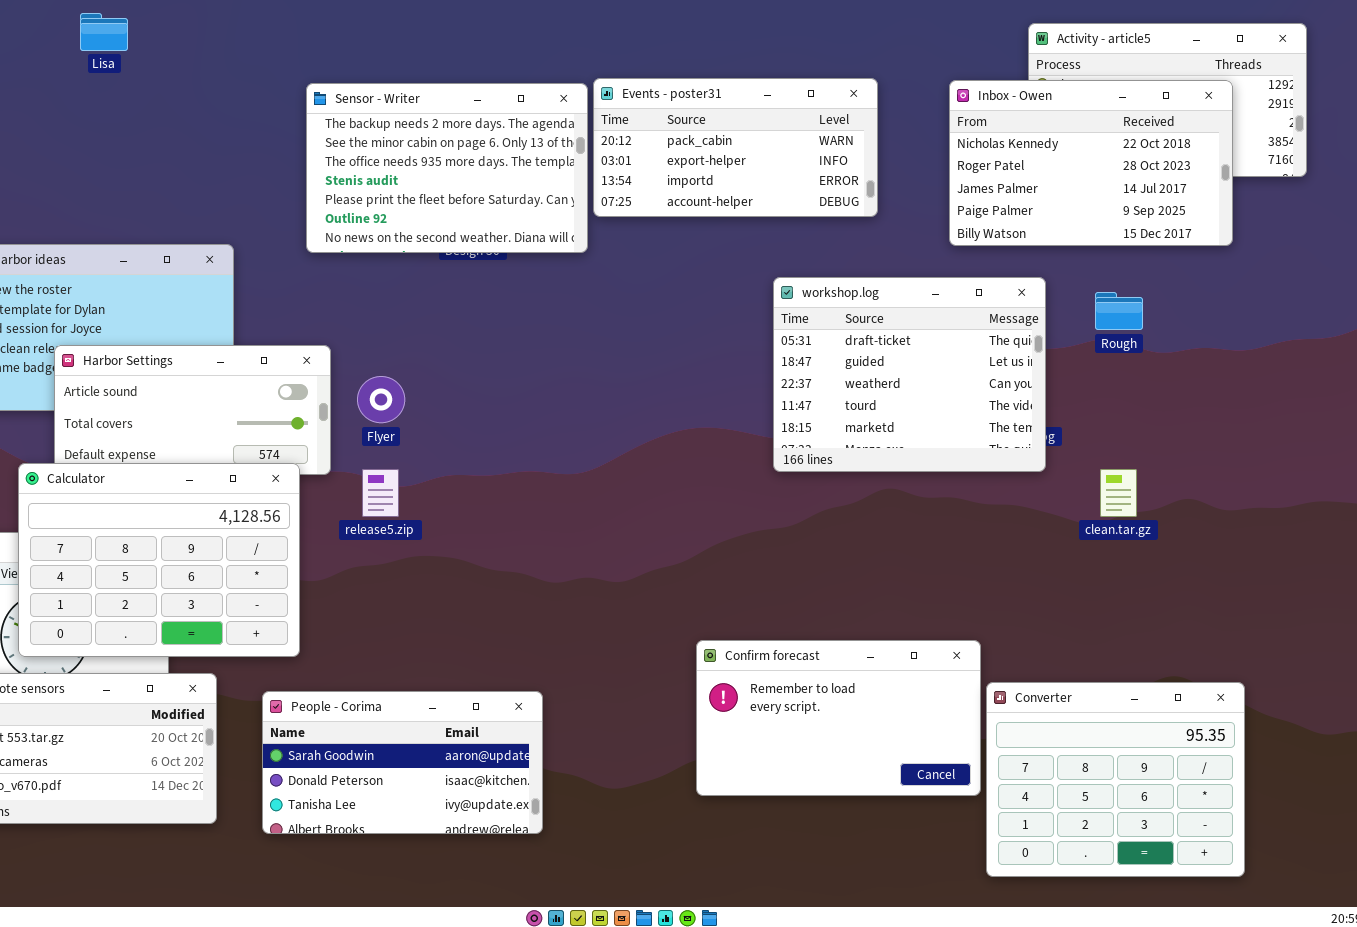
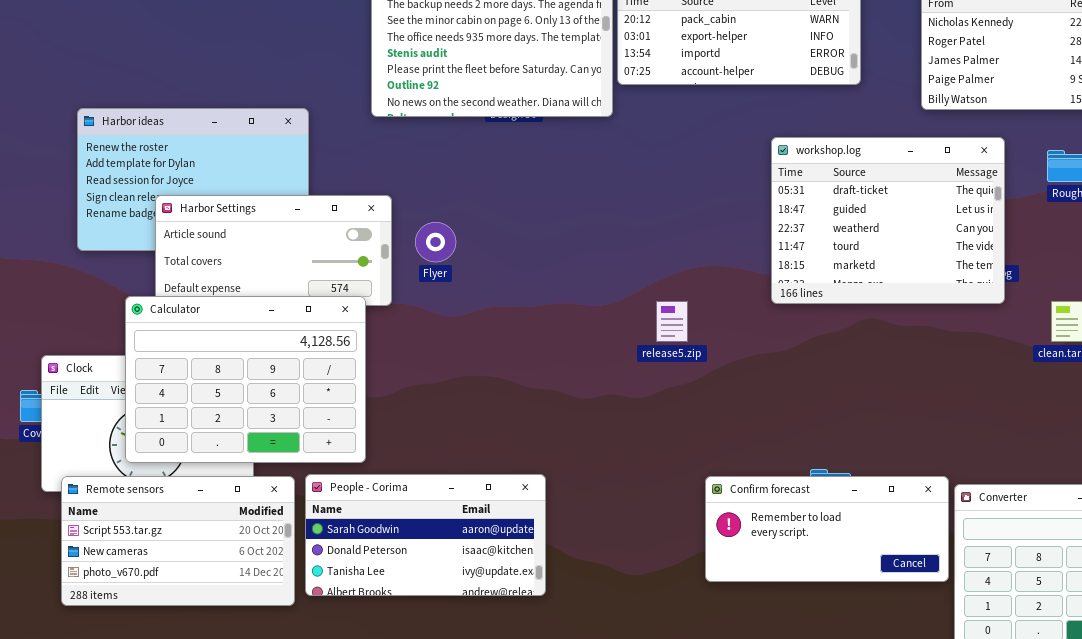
release5.zip: [362,469,399,517] -> [656,301,688,342], moved
Confirm forecast: [696,640,981,796] -> [705,476,949,582], resized
People - Corima: [262,691,543,834] -> [305,474,546,596], moved

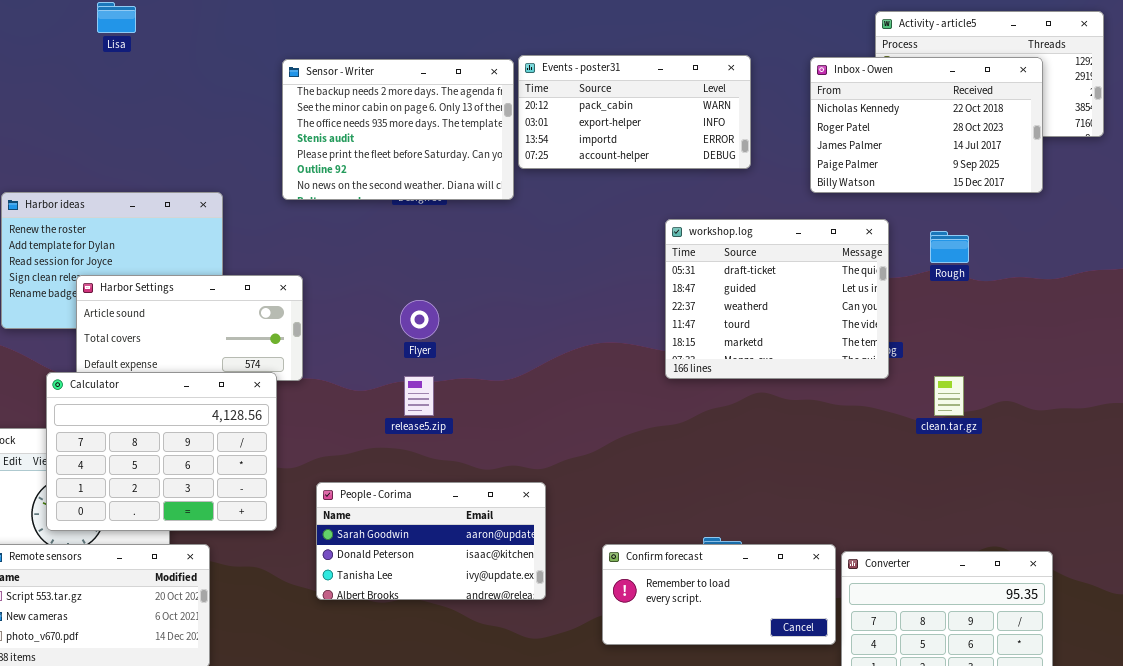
Flyer: [415,222,456,262] -> [400,300,439,339], moved
release5.zip: [656,301,688,342] -> [404,376,434,416], moved
People - Corima: [305,474,546,596] -> [316,482,546,600], moved

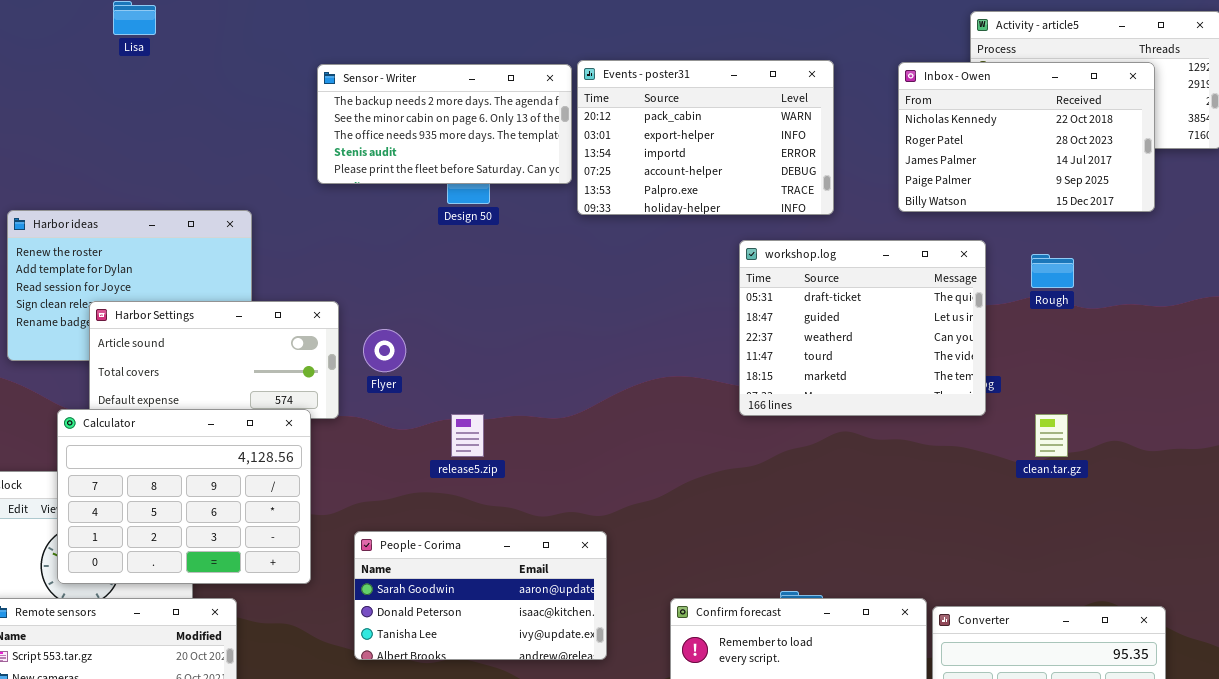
Events - poster31: [518,55,751,169] -> [577,60,834,215], resized
Sensor - Writer: [282,59,514,200] -> [317,64,572,184], resized
Flyer: [400,300,439,339] -> [363,329,406,372], moved

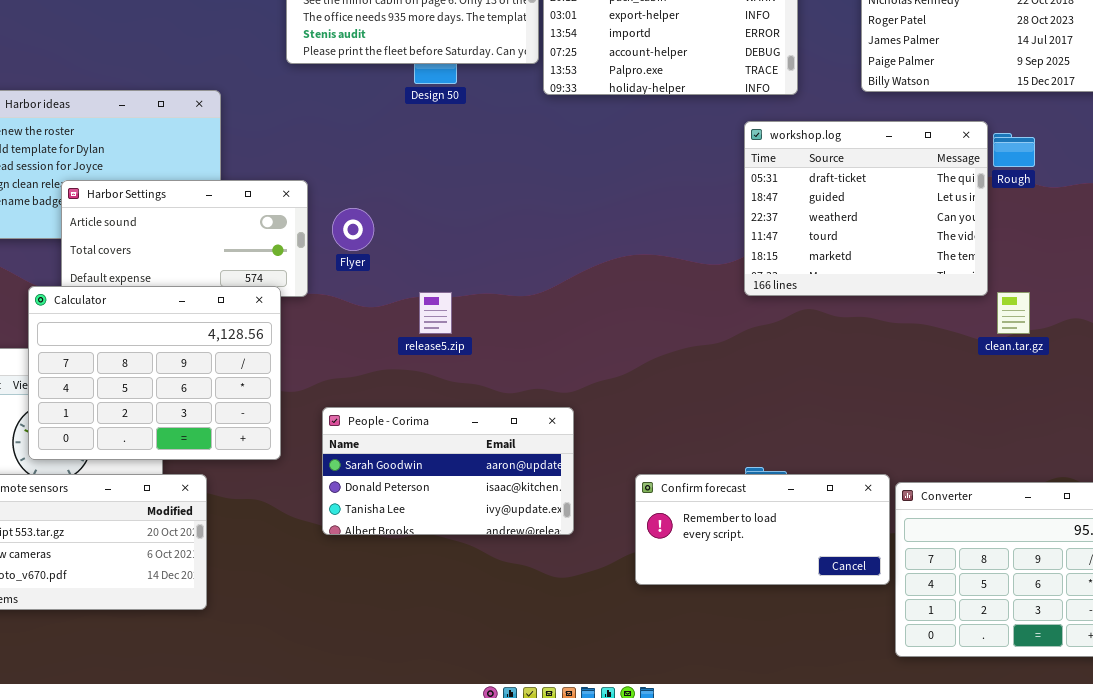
workshop.log: [739,240,986,416] -> [744,121,988,296], moved

